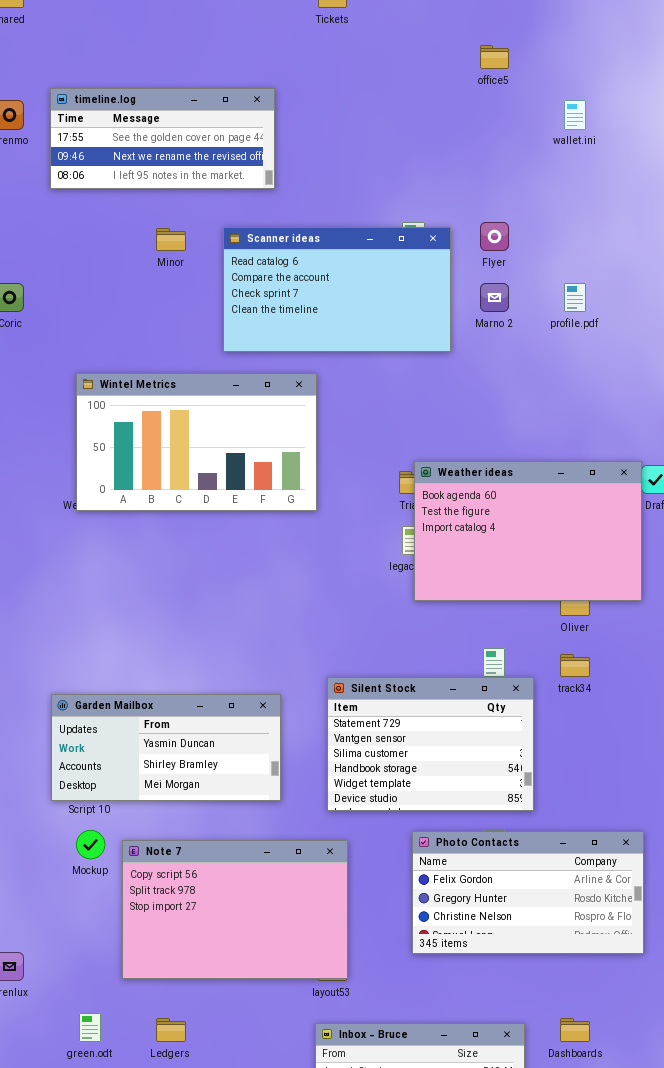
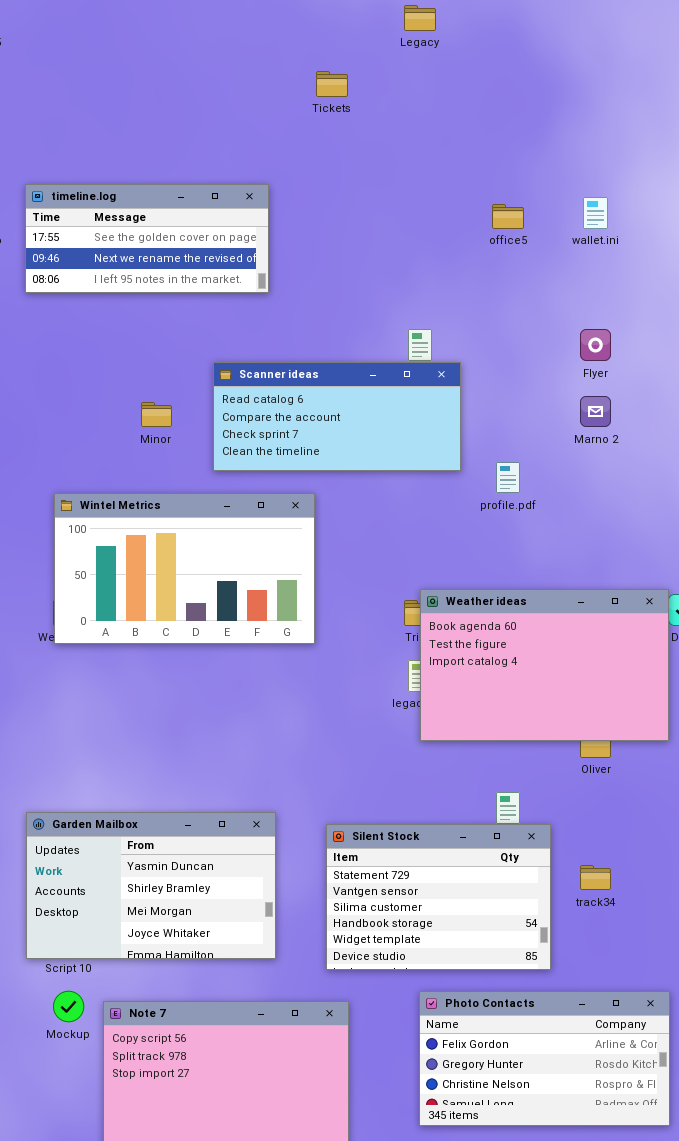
office5: [480,45,509,69] -> [492,204,524,229], moved
Flyer: [480,222,509,251] -> [580,329,611,361], moved
Scanner ideas: [223,227,451,352] -> [213,362,461,471], resized
Minor: [156,228,186,251] -> [141,402,172,427], moved
Marno 2: [480,283,509,312] -> [580,396,611,427], moved
profile.pdf: [564,283,586,312] -> [496,462,520,493], moved
track34: [560,654,590,677] -> [580,865,611,890], moved
Garden Mailbox: [51,694,281,801] -> [26,812,276,959], resized

